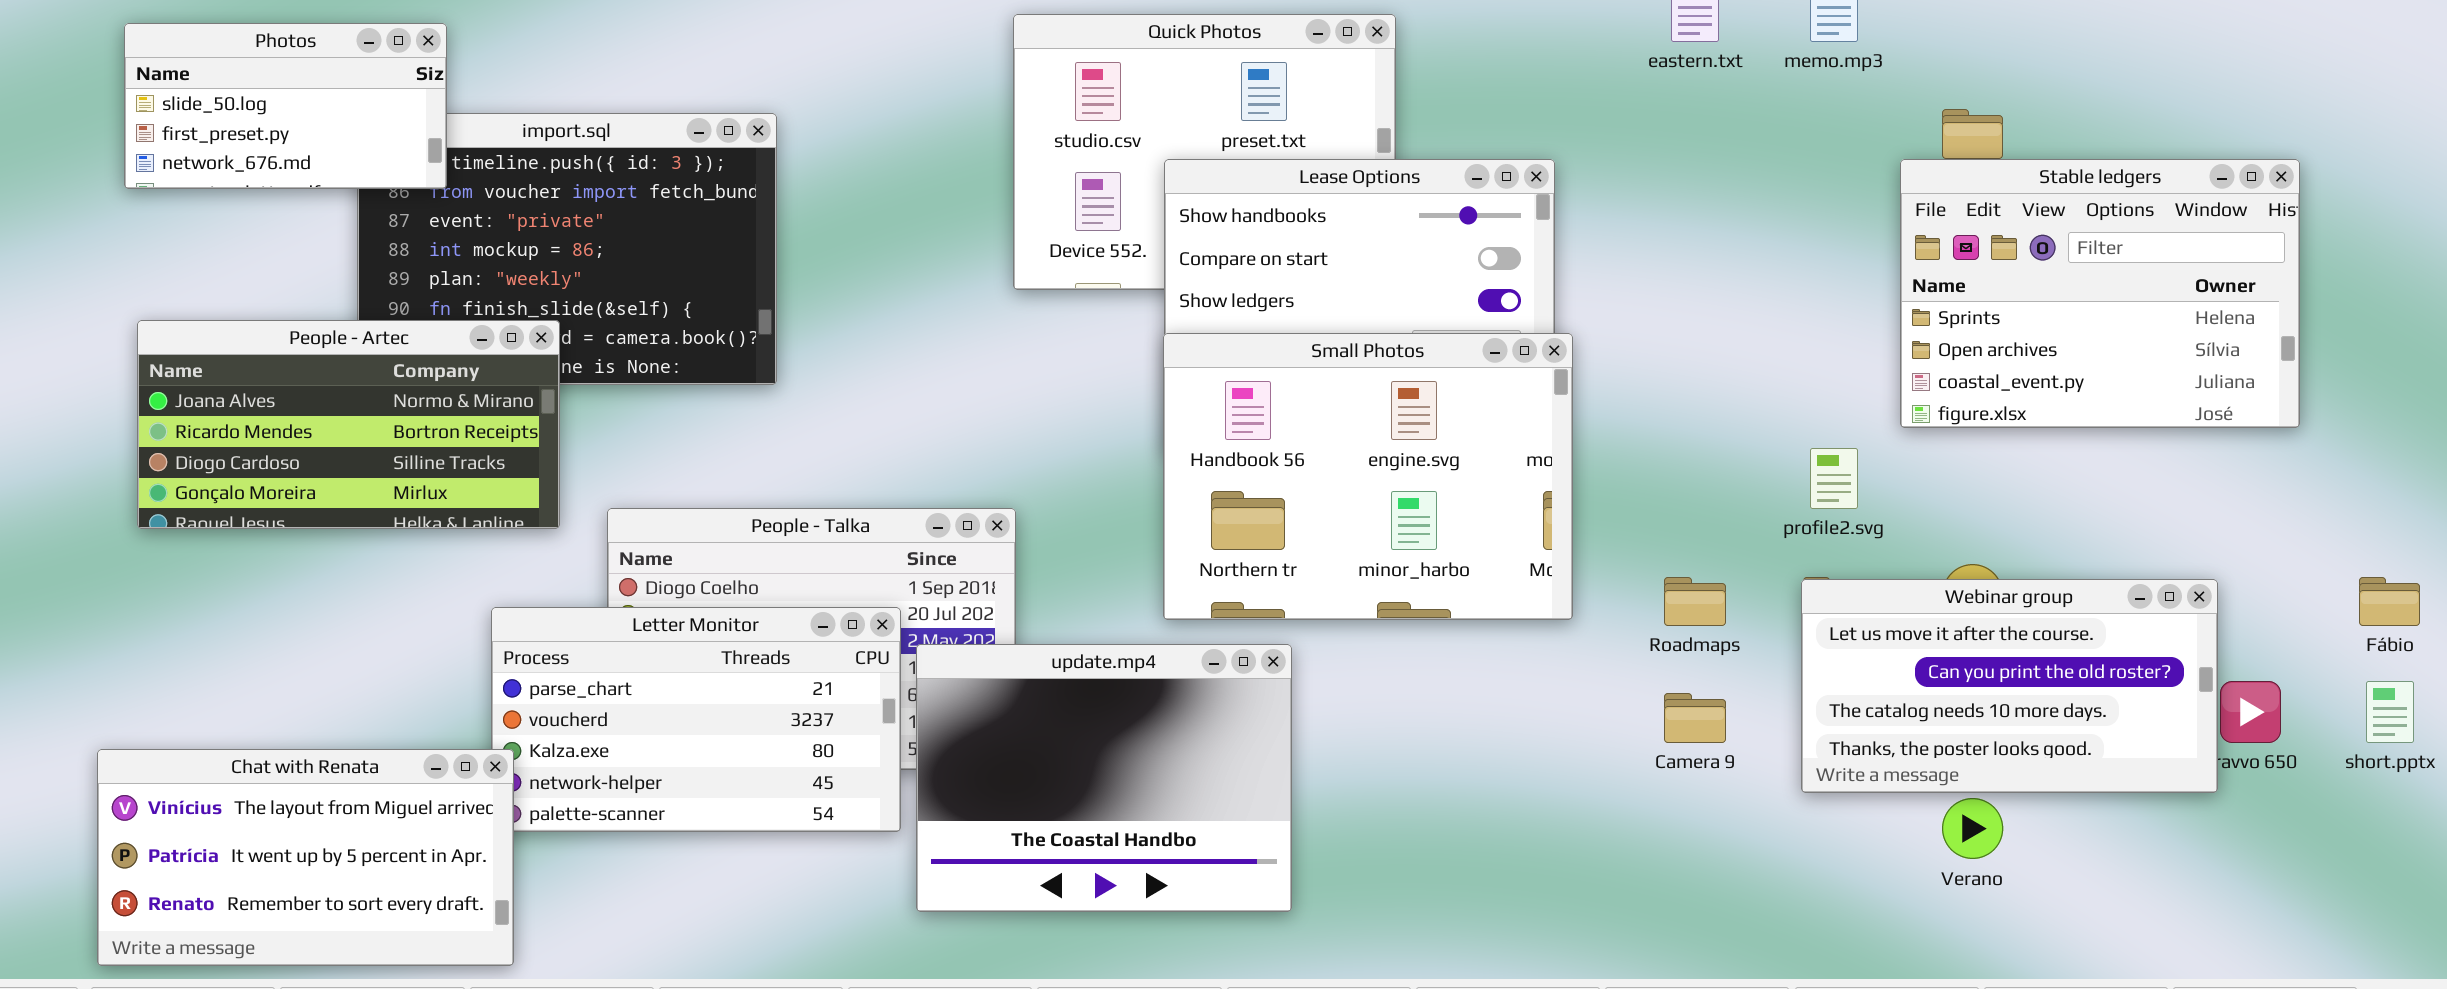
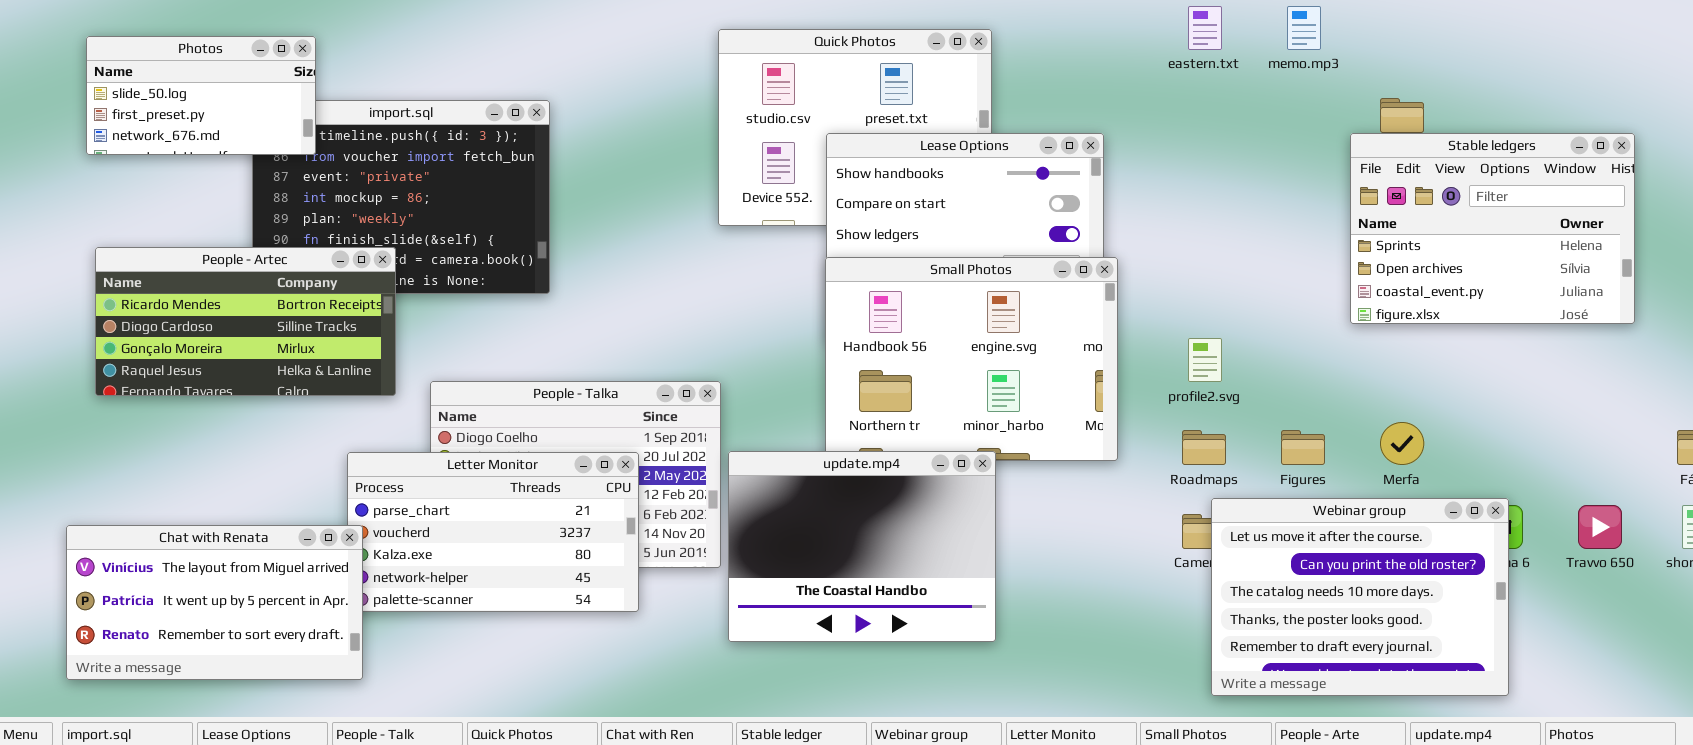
People - Artec: [137,320,560,529] -> [95,247,396,396], scrolled down 1 row
profile2.svg: [1810,448,1858,509] -> [1188,338,1222,382], moved
Webinar group: [1801,579,2218,793] -> [1211,498,1509,696], moved, resized
update.mp4: [916,644,1292,912] -> [728,451,996,642], moved
Chat with Renata: [97,749,514,966] -> [66,525,363,680], moved

